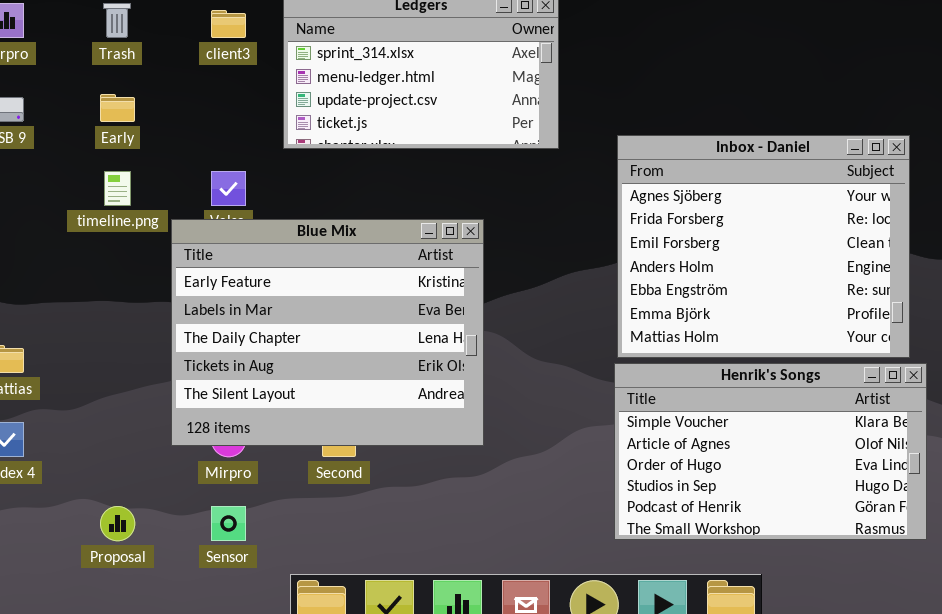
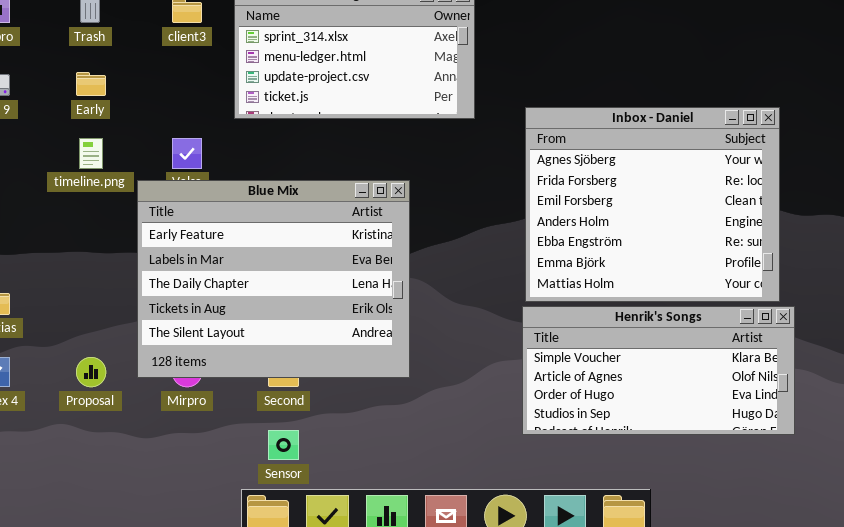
Henrik's Songs: [614,363,927,540] -> [522,306,795,435], resized
Proposal: [100,506,135,541] -> [76,357,106,387], moved
Sensor: [211,506,246,541] -> [268,430,299,460], moved

